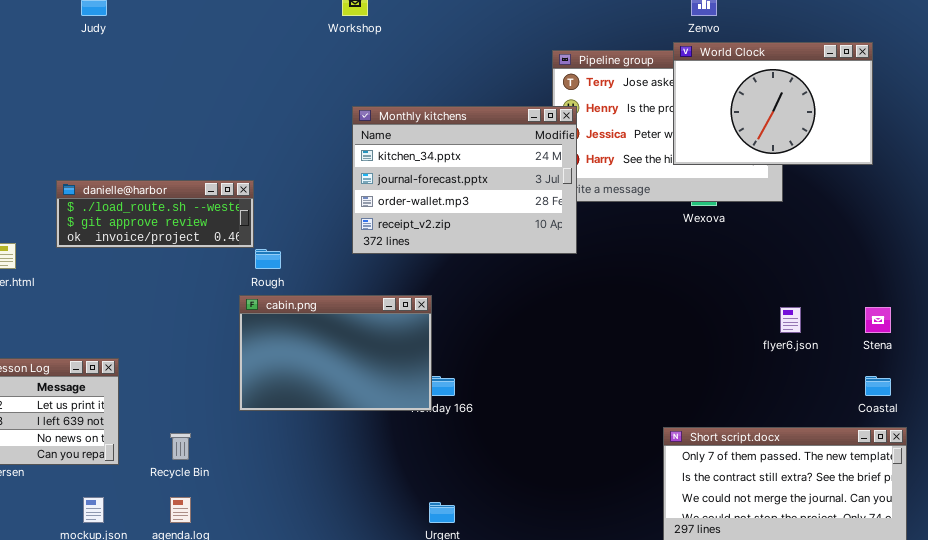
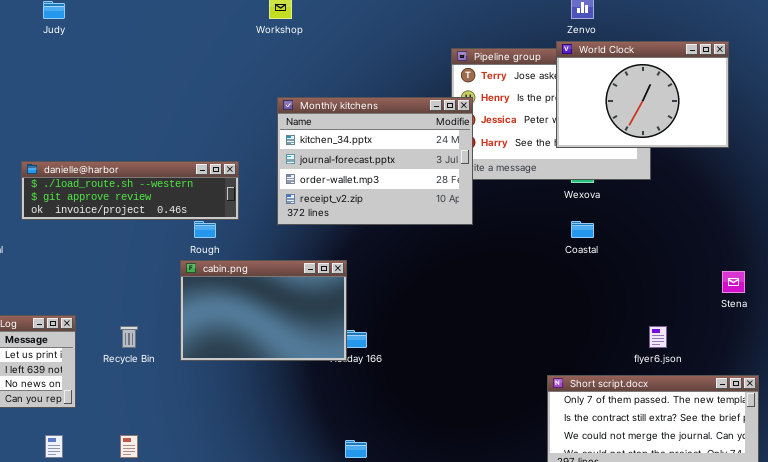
danielle@harbor: [56,180,254,248] -> [21,161,239,220], resized
flyer6.json: [780,307,801,333] -> [649,326,667,348], moved
Coastal: [865,376,891,396] -> [571,221,594,238], moved
Recycle Bin: [170,433,191,460] -> [120,326,138,348], moved

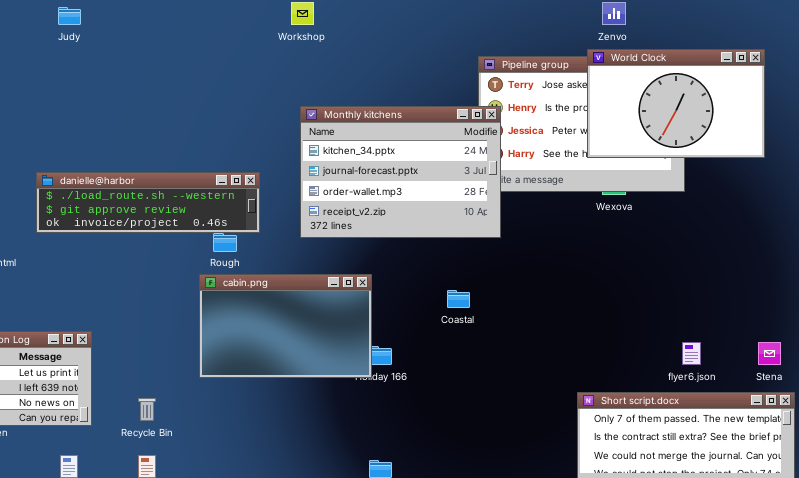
Coastal: [571,221,594,238] -> [447,290,470,308], moved
Stena: [722,271,745,293] -> [758,342,781,365], moved
Recycle Bin: [120,326,138,348] -> [138,398,156,421], moved

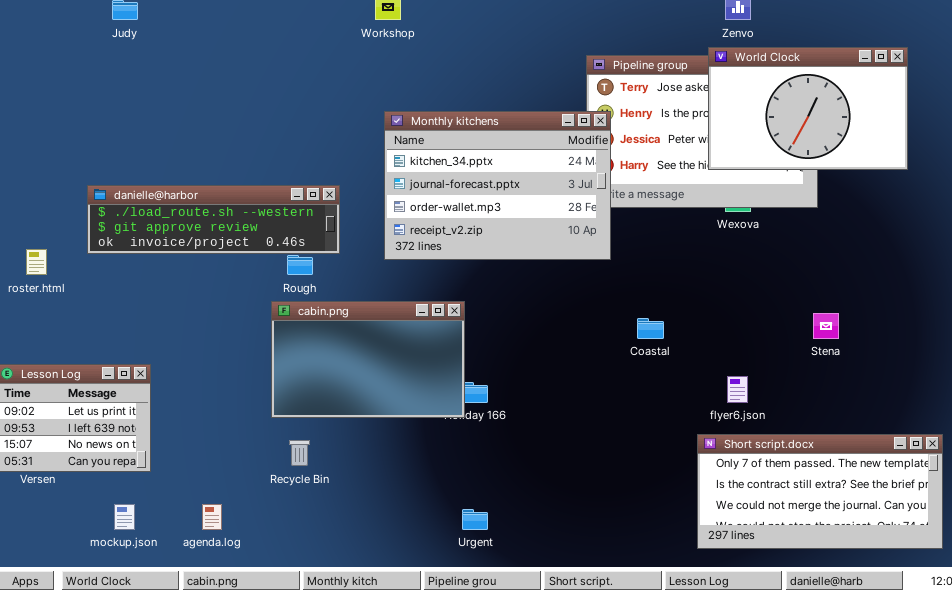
Coastal: [447,290,470,308] -> [637,318,664,339], moved
flyer6.json: [682,342,701,365] -> [727,376,748,403], moved
Stena: [758,342,781,365] -> [813,313,839,339], moved
Recycle Bin: [138,398,156,421] -> [289,440,310,466], moved

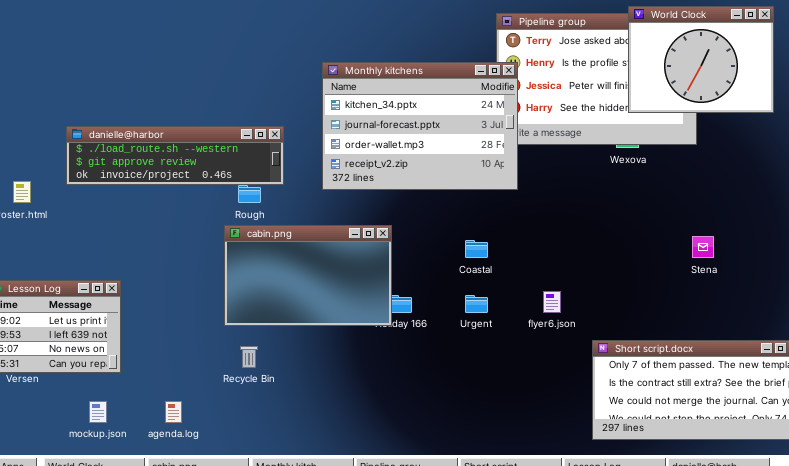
World Clock: [708,47,908,170] -> [628,6,774,113], resized
Coastal: [637,318,664,339] -> [465,240,488,258], moved
flyer6.json: [727,376,748,403] -> [543,291,561,313], moved
Urgent: [462,509,488,530] -> [465,295,488,313], moved

